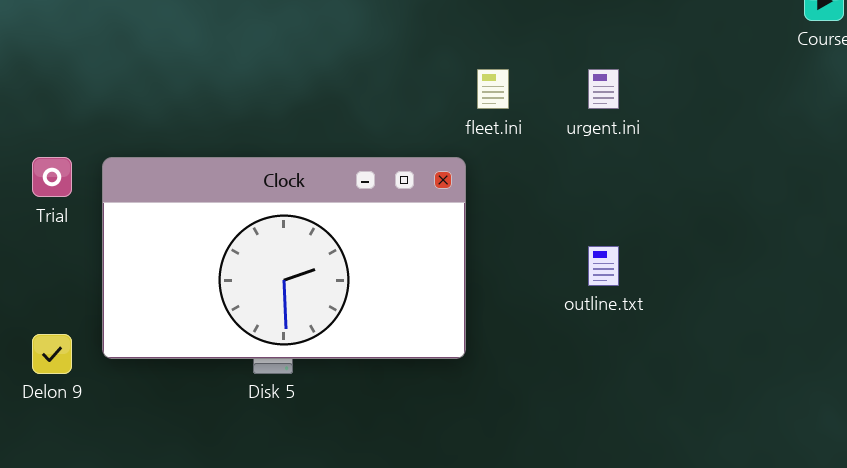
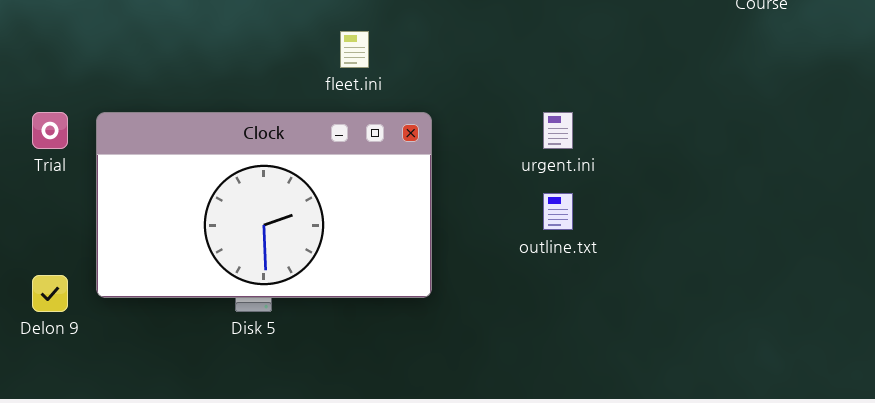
fleet.ini: [477,69,509,109] -> [340,31,369,68], moved
urgent.ini: [588,69,619,109] -> [543,112,573,149], moved

